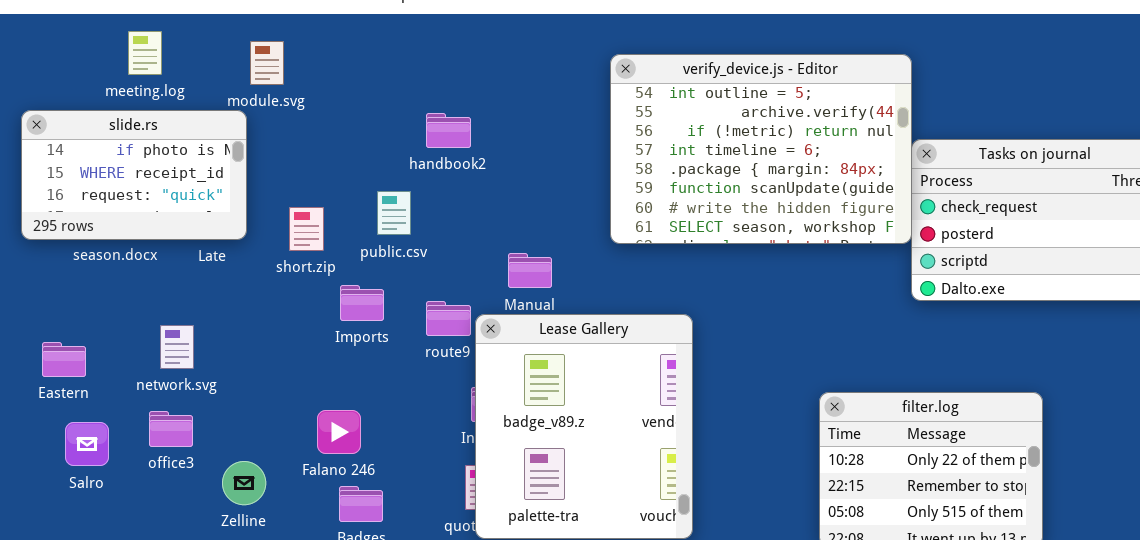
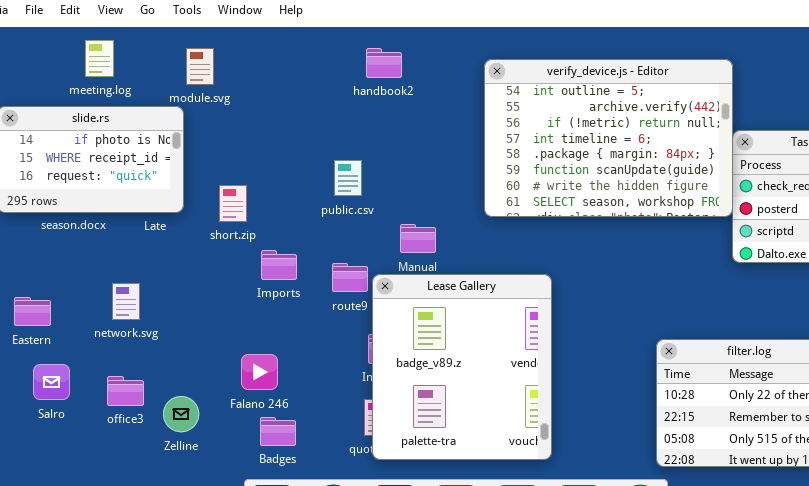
handbook2: [426,113,471,148] -> [366,48,402,78], moved
public.csv: [377,191,411,235] -> [334,160,362,196], moved
office3: [149,411,193,447] -> [107,376,144,406], moved

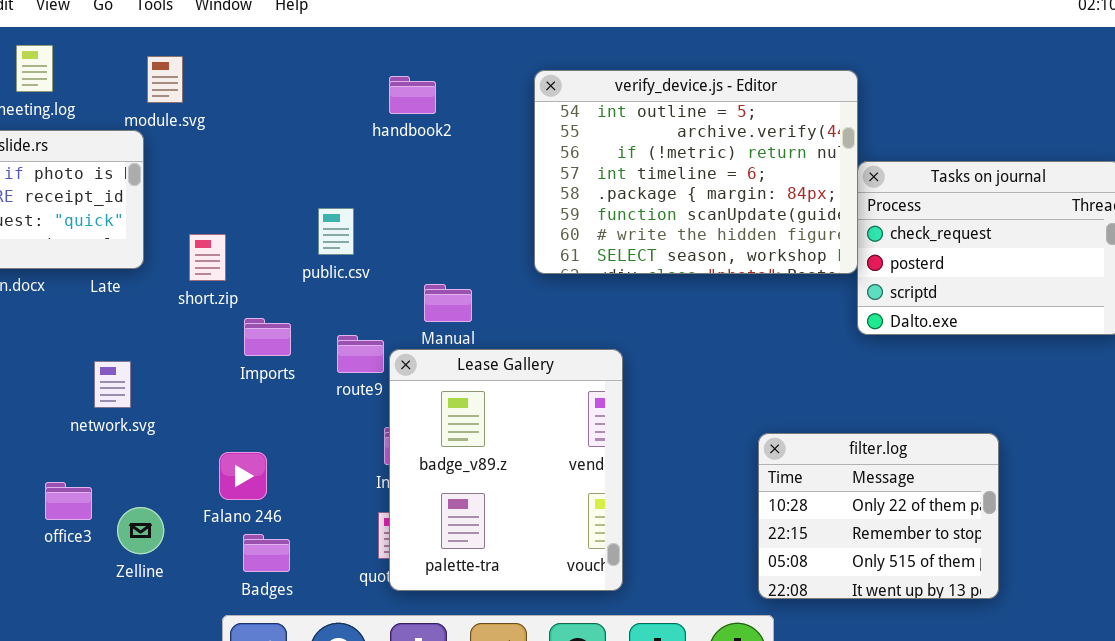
handbook2: [366,48,402,78] -> [389,76,436,114], moved
public.csv: [334,160,362,196] -> [318,208,354,255], moved
network.svg: [112,283,140,320] -> [94,361,131,408], moved

